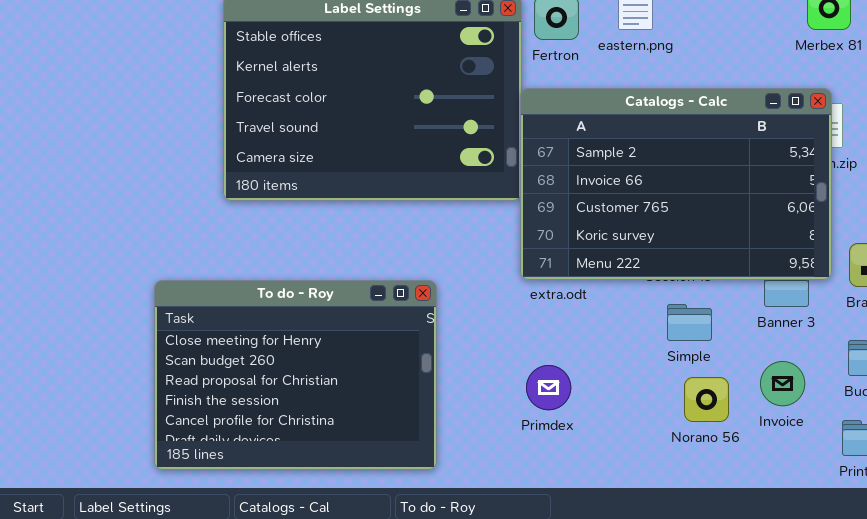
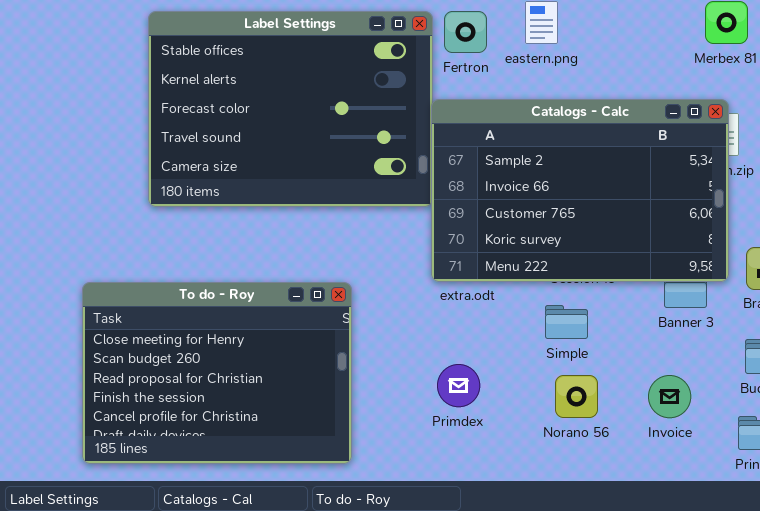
Simple: [667,304,712,341] -> [545,305,588,339], moved
Invoice: [760,361,805,406] -> [648,375,691,418], moved
Norano 56: [684,377,729,422] -> [555,375,598,418], moved

